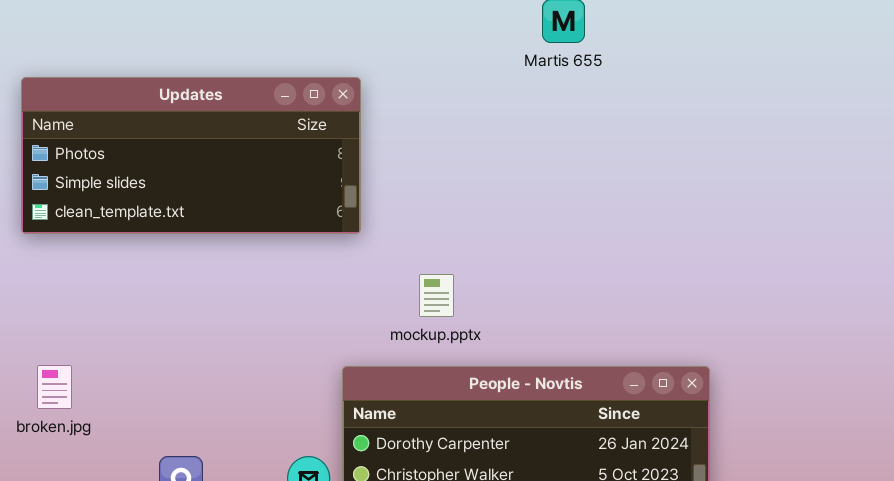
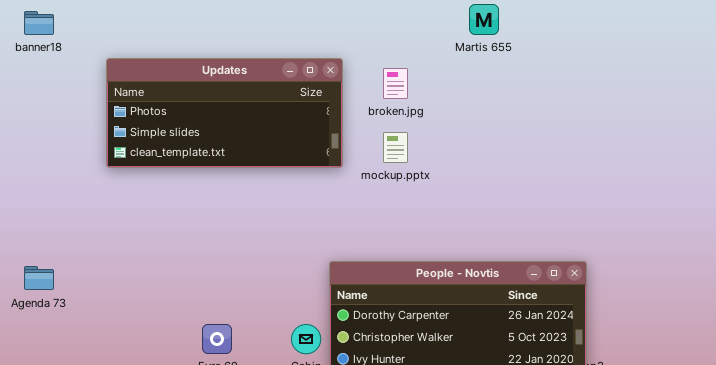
mockup.pptx: [419,274,454,317] -> [383,132,408,163], moved
broken.jpg: [37,365,72,409] -> [383,68,408,99], moved

